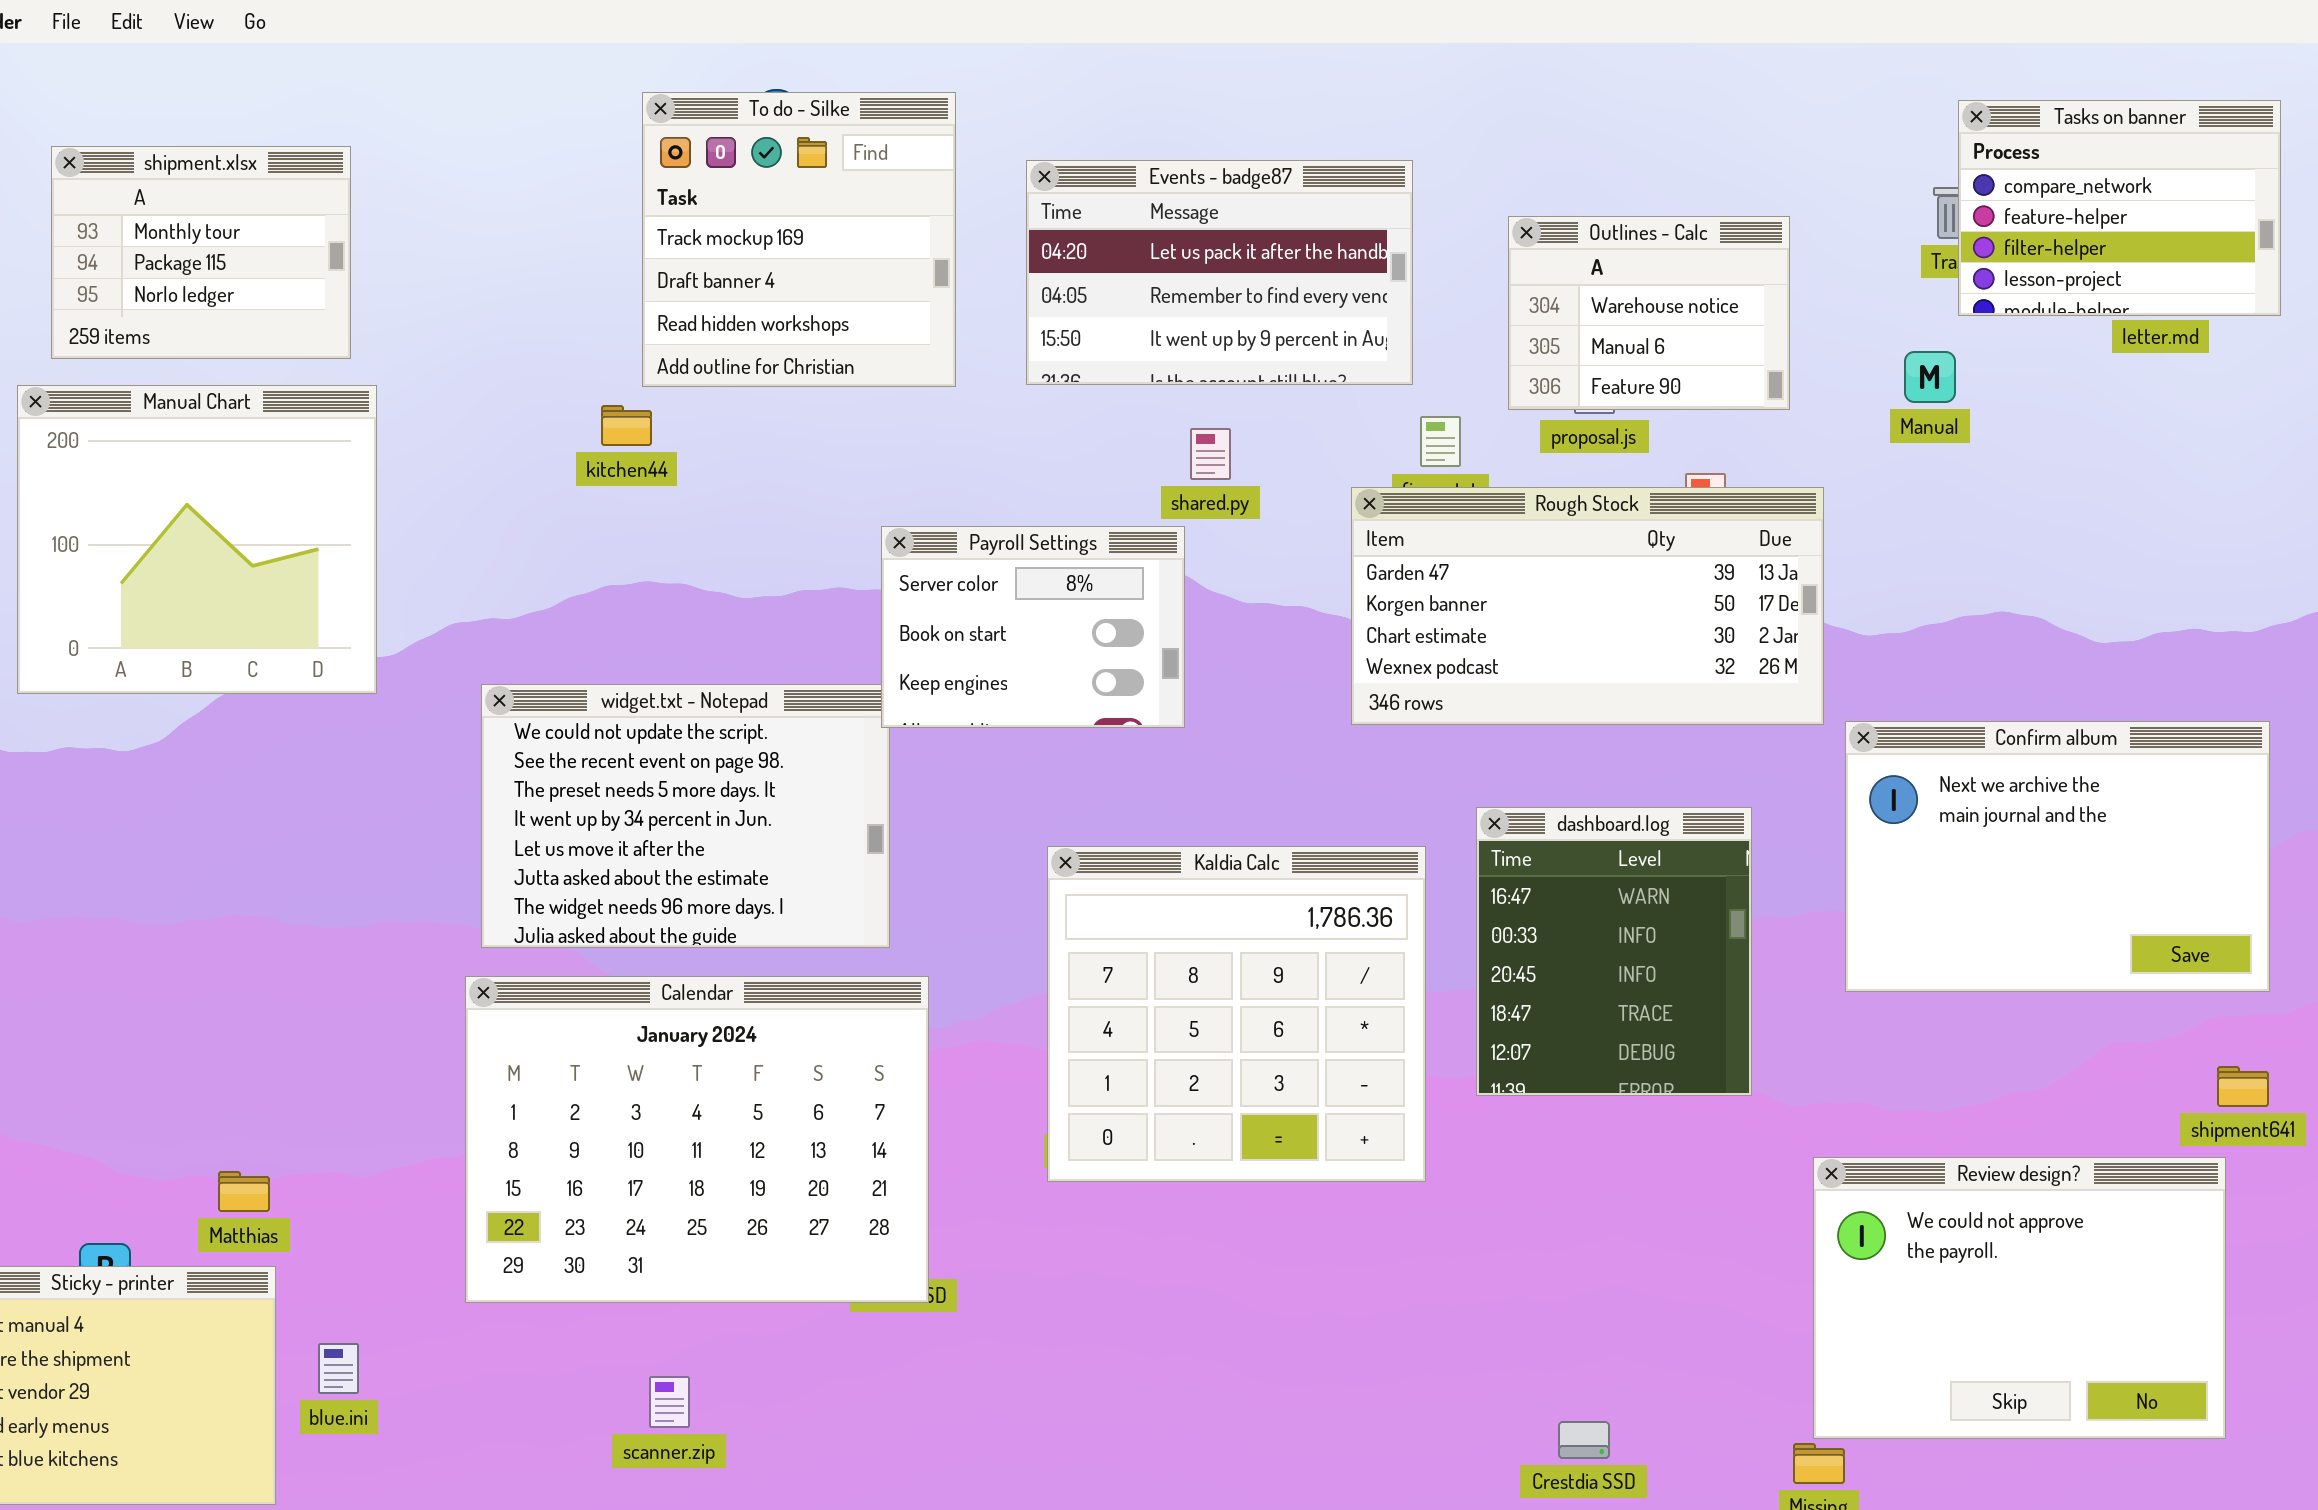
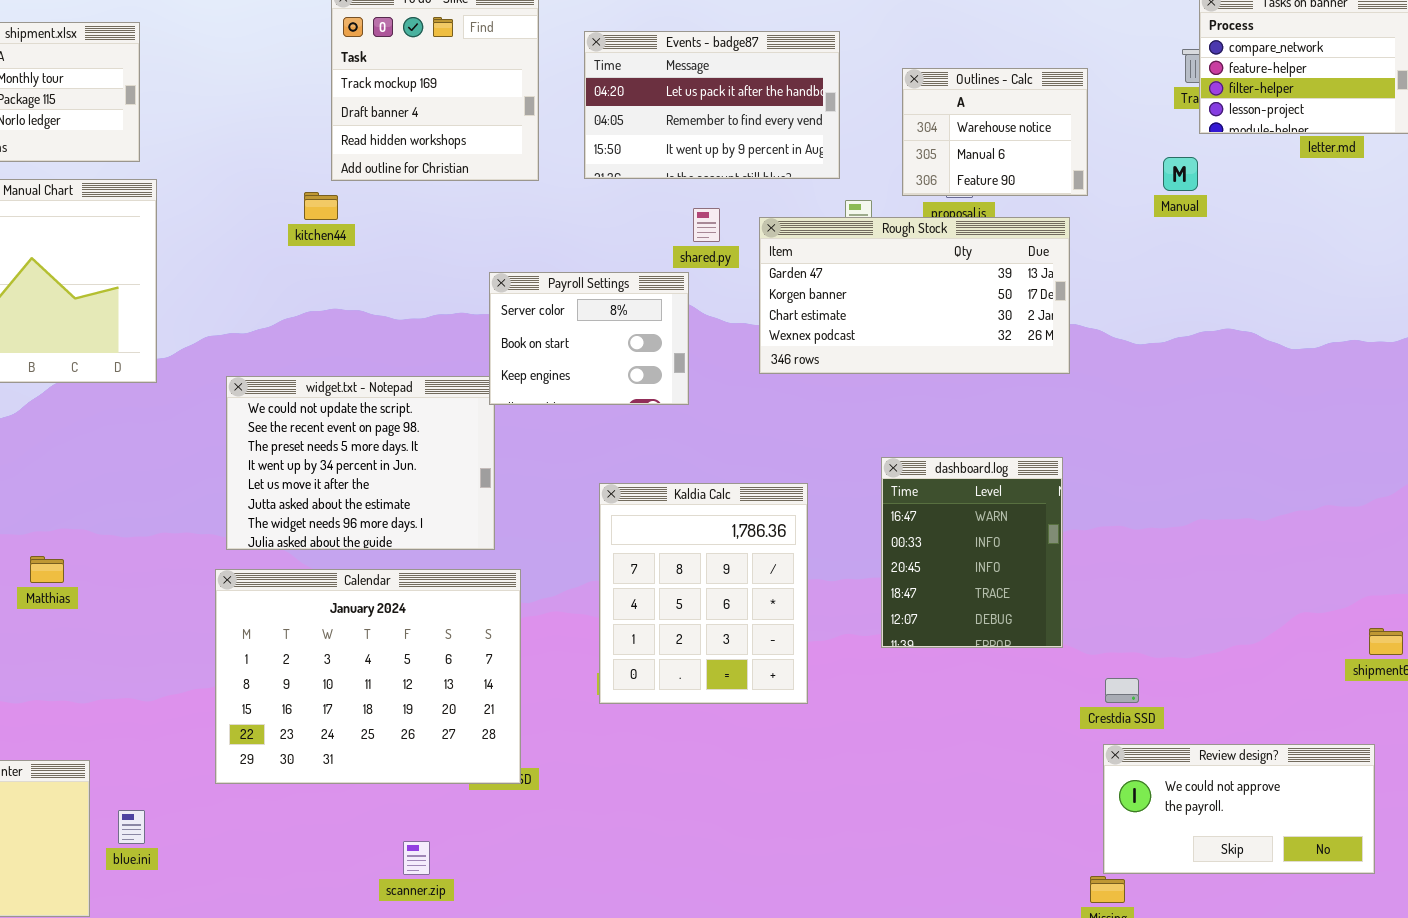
Rough Stock: [1351,487,1824,725] -> [759,217,1070,374], moved
Confirm album: [1845,721,2270,992] -> none, closed
Kaldia Calc: [1047,846,1426,1182] -> [599,483,808,704], resized
Review design?: [1813,1157,2226,1439] -> [1103,744,1375,874], resized
Matthias: [218,1171,270,1212] -> [30,556,64,583], moved
scanner.zip: [649,1376,690,1428] -> [403,841,430,875], moved
Crestdia SSD: [1558,1421,1610,1459] -> [1105,678,1139,703], moved

